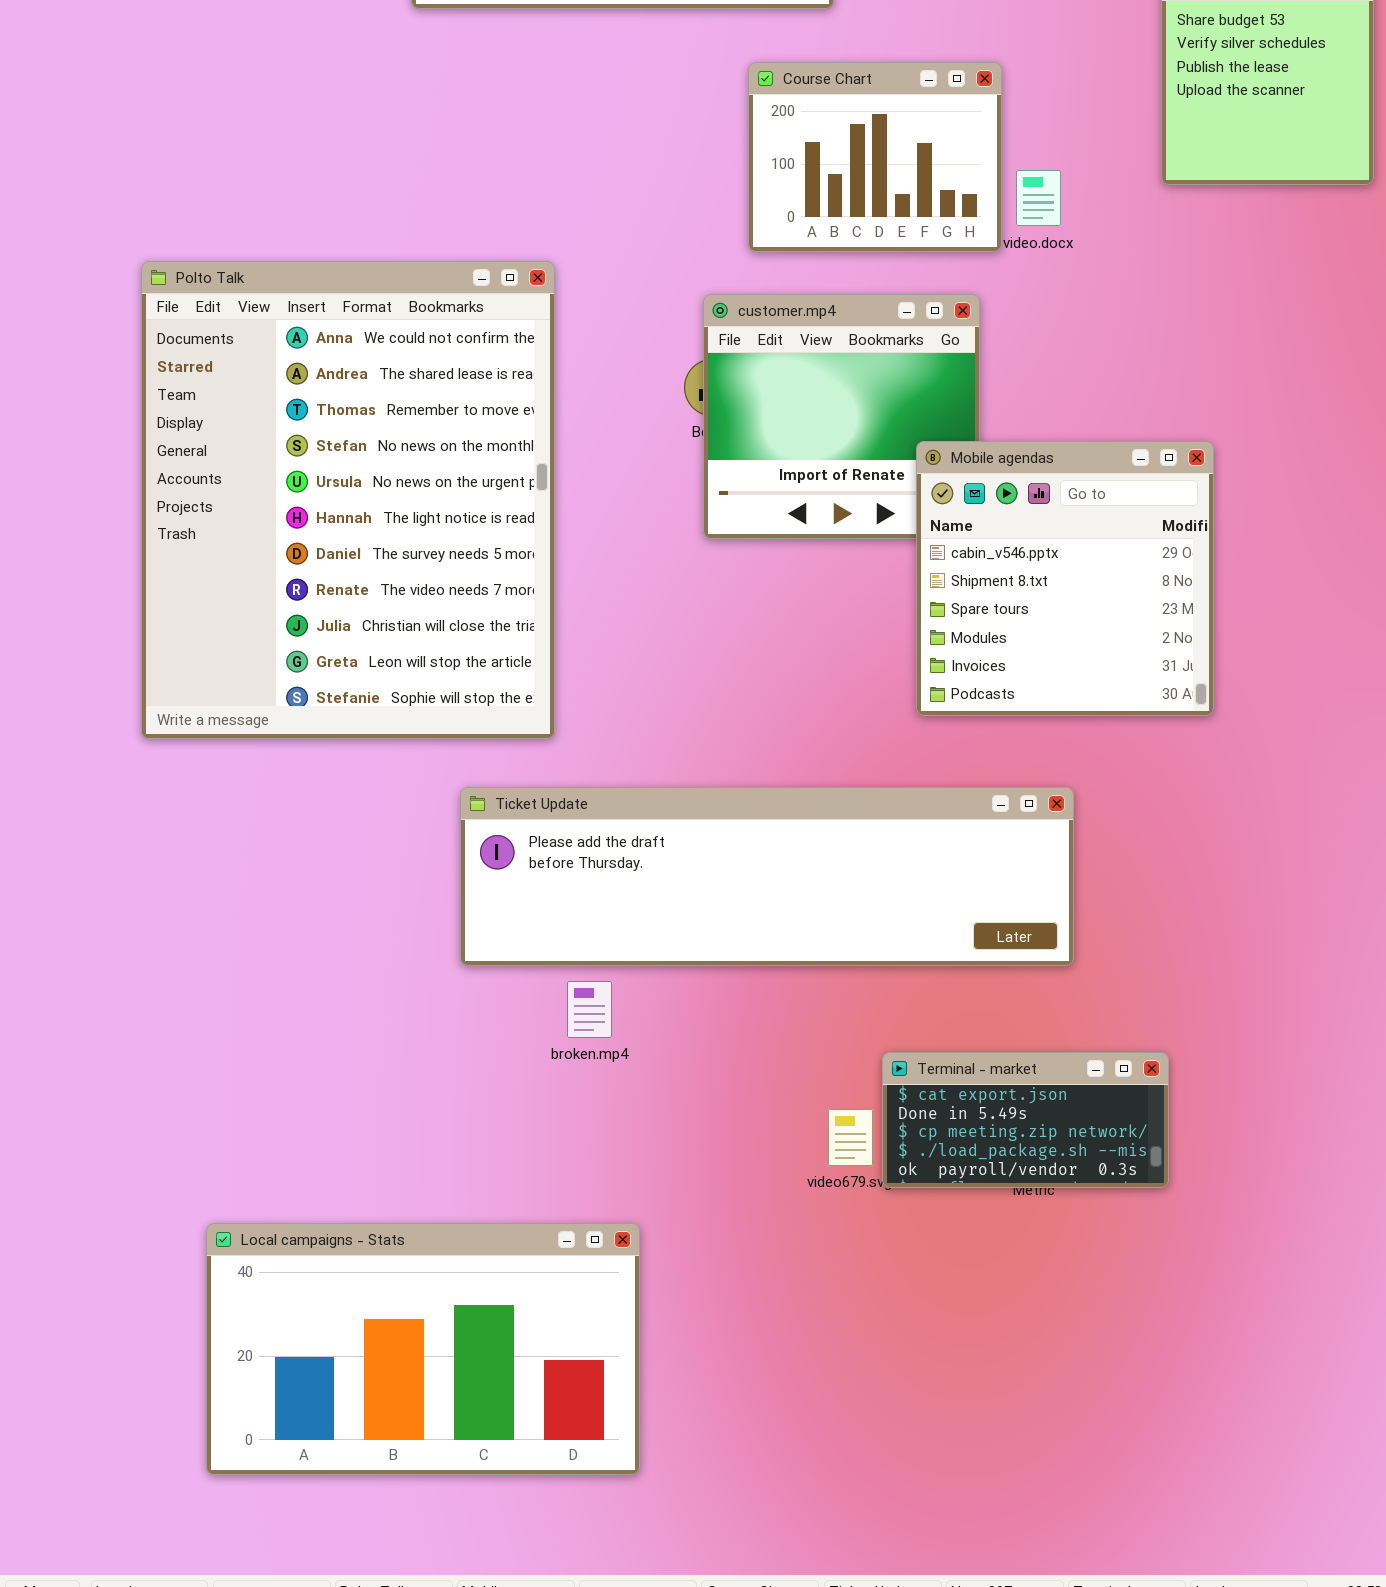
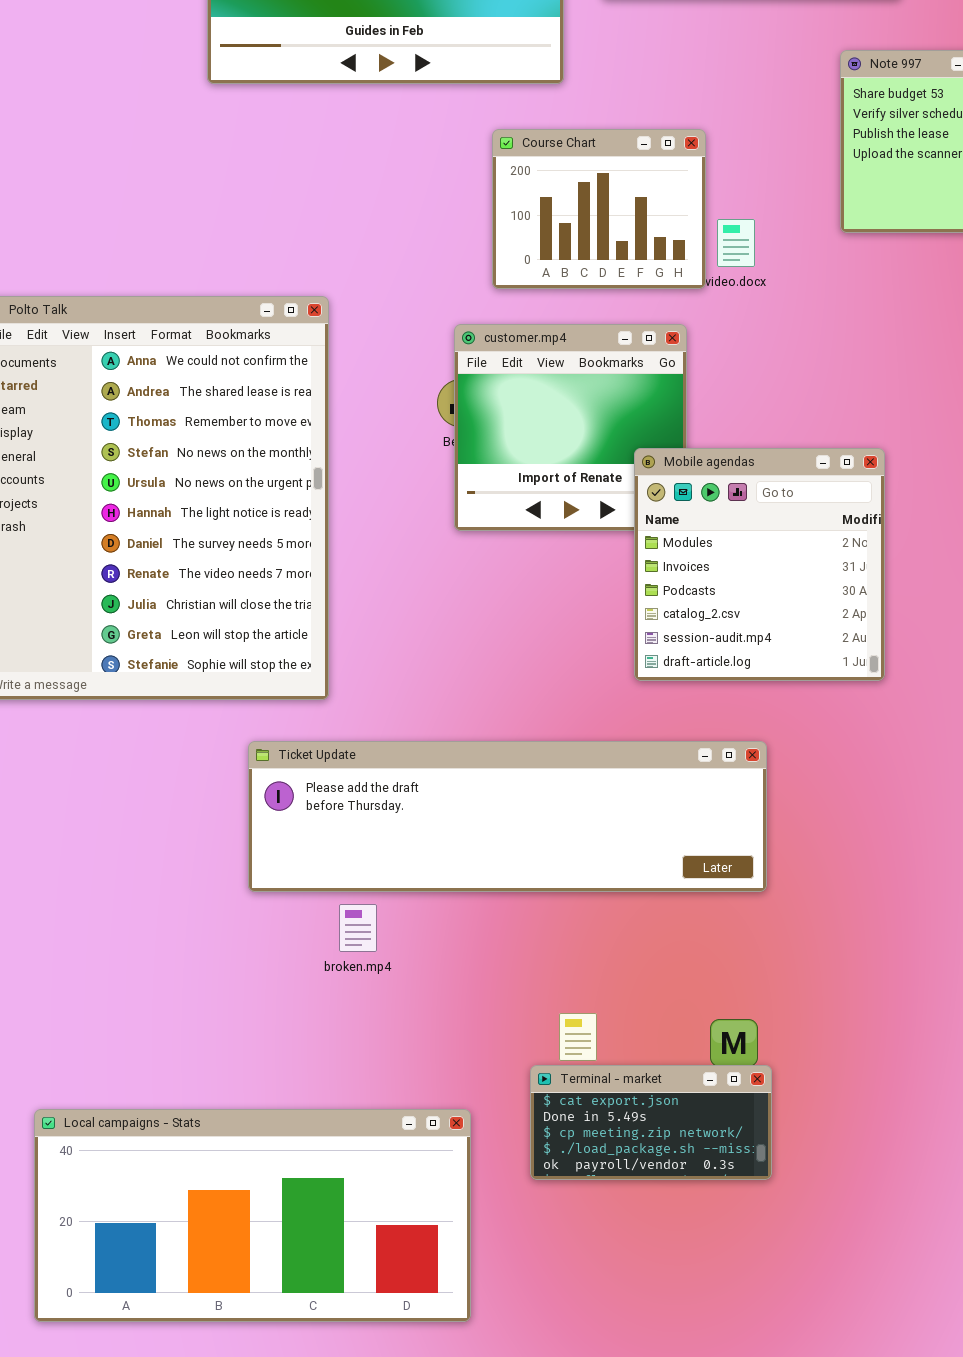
Mobile agendas: [916,441,1214,716] -> [634,448,885,681], scrolled down 3 rows
Terminal - market: [882,1052,1169,1188] -> [530,1065,772,1180], moved
Local campaigns - Stats: [206,1223,640,1475] -> [34,1109,471,1322], resized

